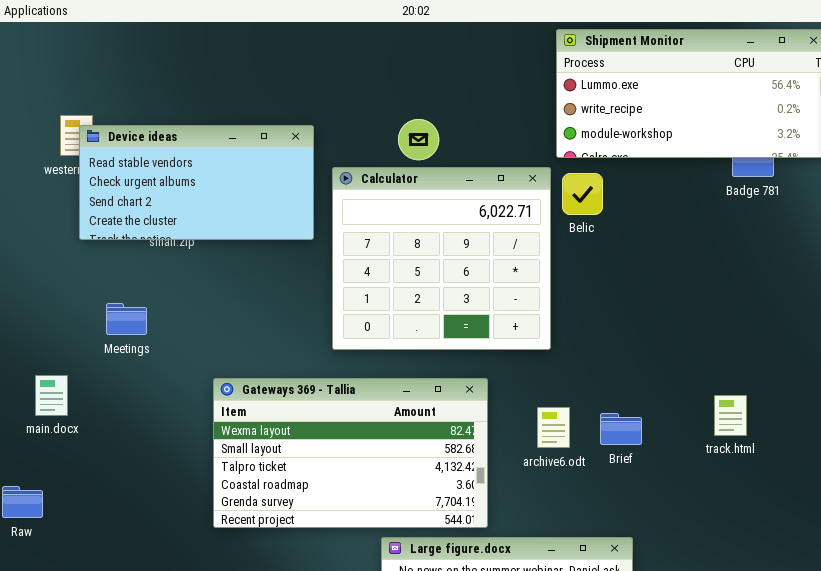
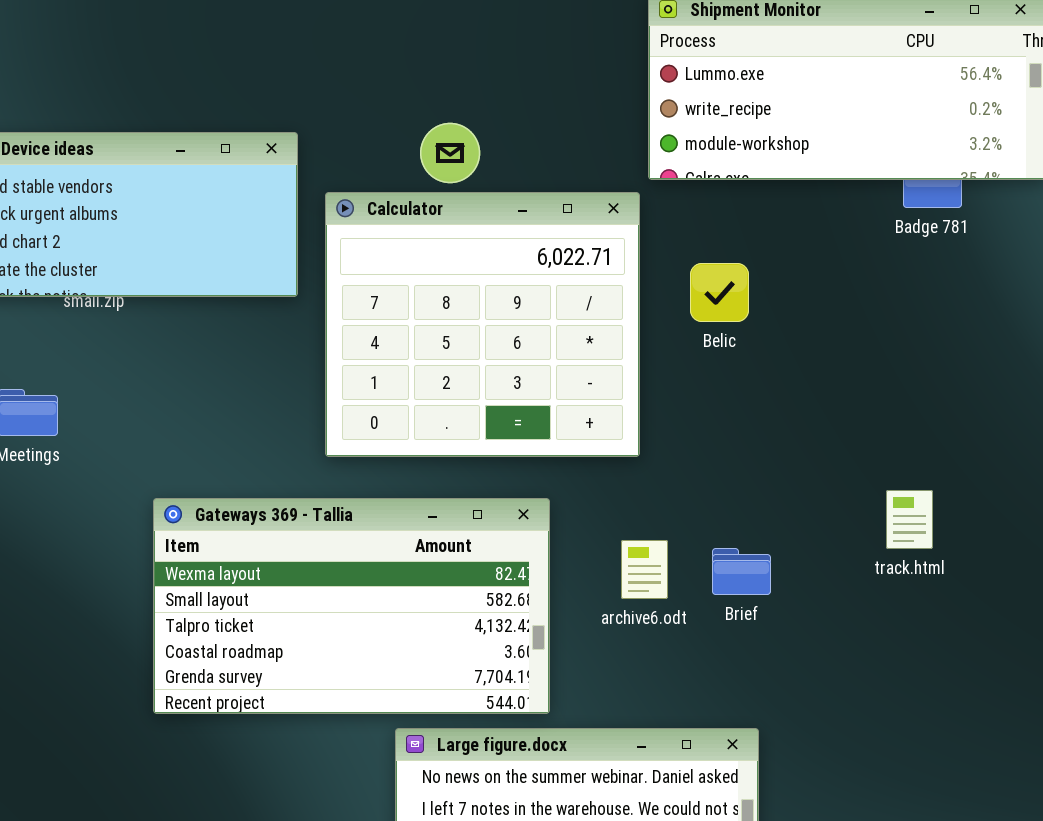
Belic: [562,173,603,215] -> [690,263,749,322], moved
track.html: [714,395,747,436] -> [886,490,933,549], moved

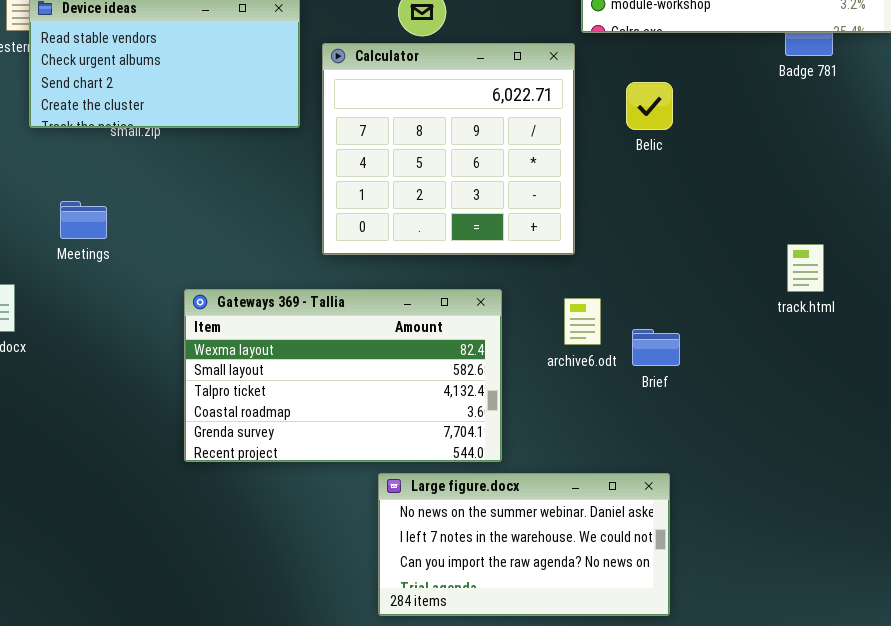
Belic: [690,263,749,322] -> [626,82,673,130], moved
track.html: [886,490,933,549] -> [787,244,824,292], moved
archive6.odt: [621,540,668,599] -> [564,298,601,345], moved

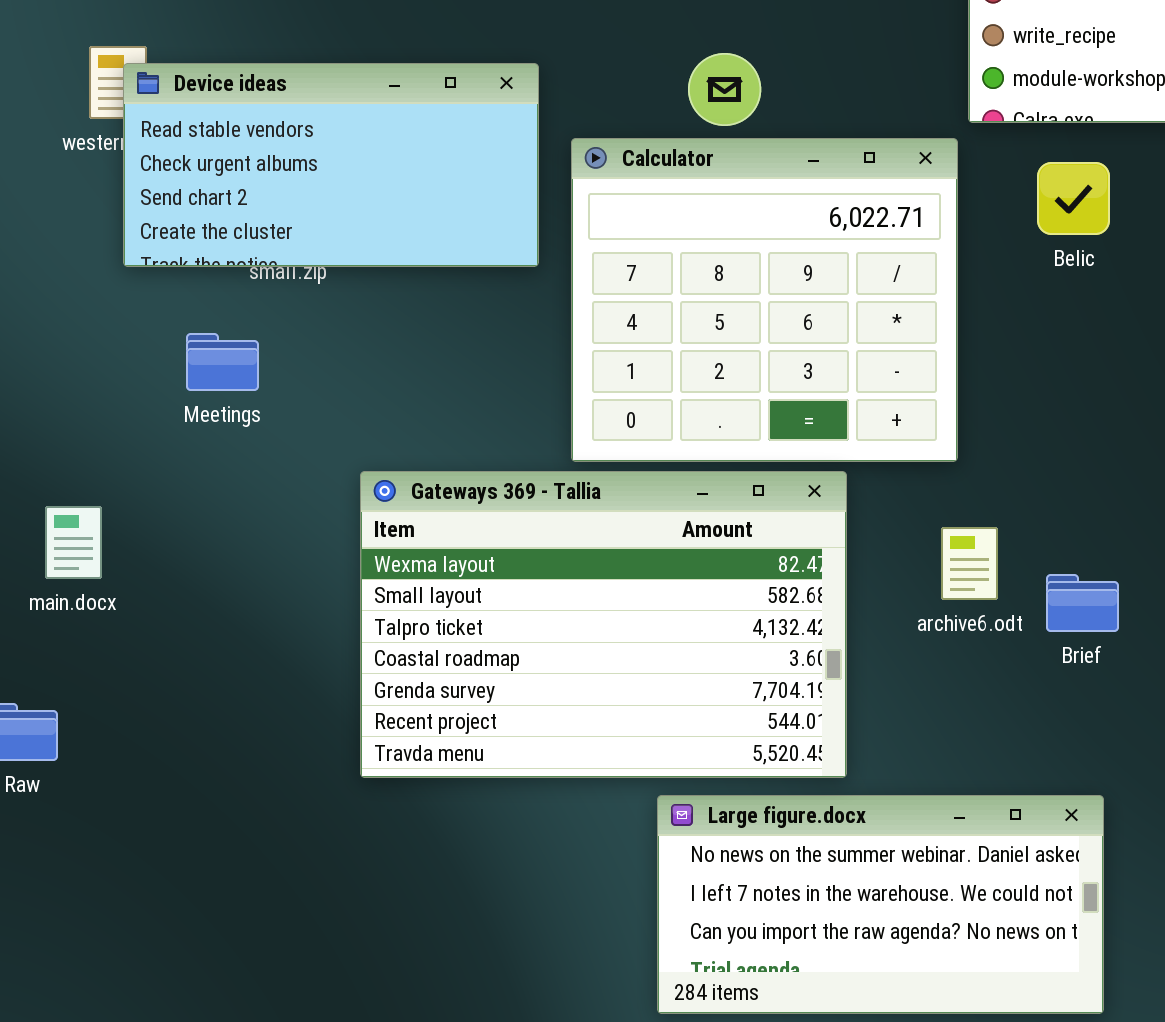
Belic: [626,82,673,130] -> [1037,162,1110,235], moved
Meetings: [60,201,107,239] -> [186,333,259,391], moved
Gateways 369 - Tallia: [184,289,502,462] -> [360,471,847,778], resized

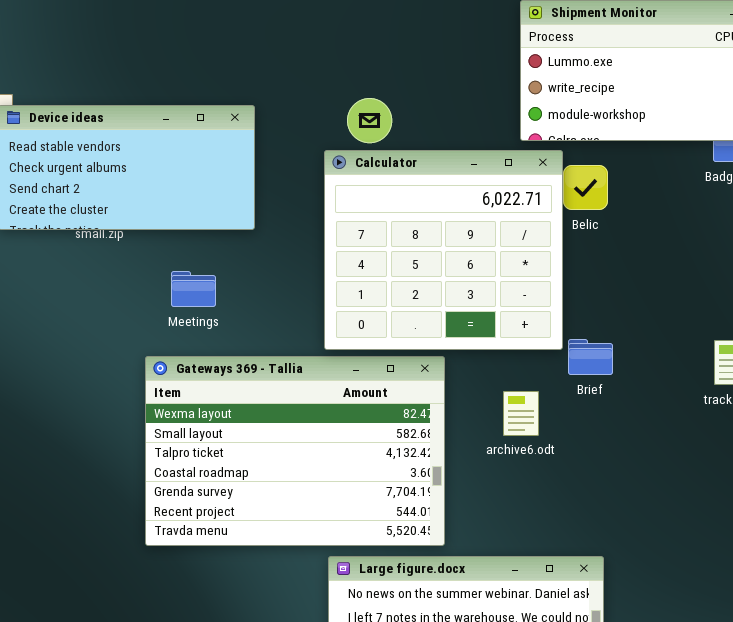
Calculator: [571,138,958,462] -> [324,150,563,350], moved
Meetings: [186,333,259,391] -> [171,271,216,307], moved
Brief: [1046,574,1119,632] -> [568,339,613,375], moved

